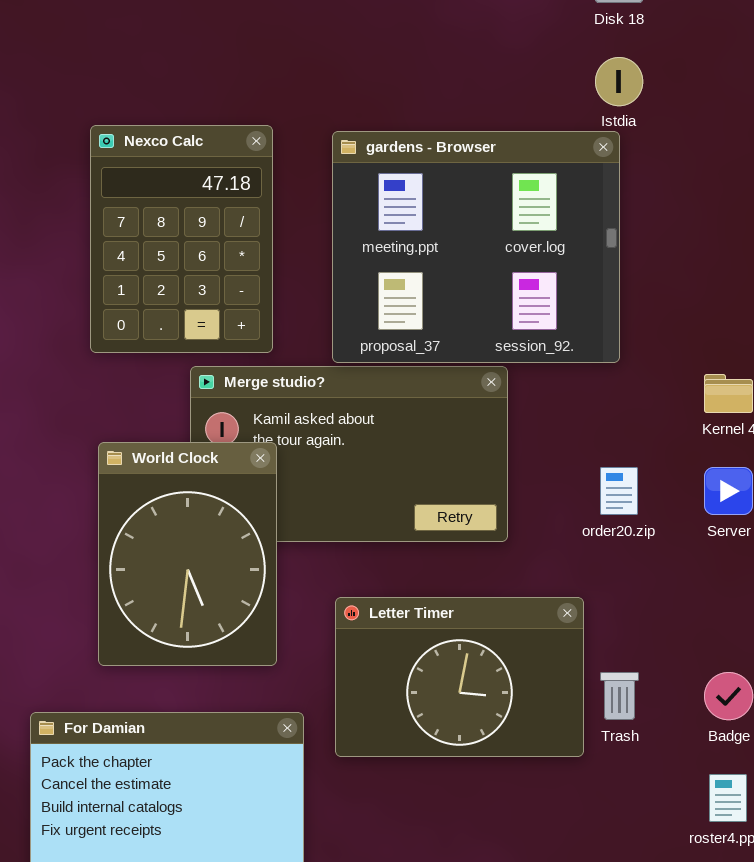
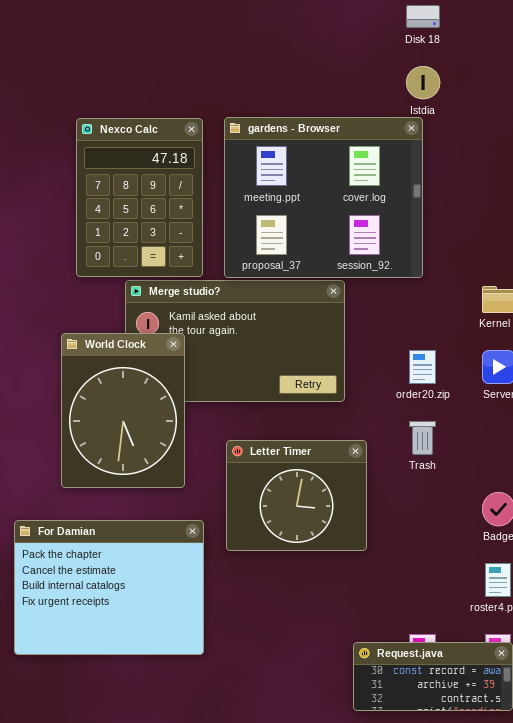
Nexco Calc: [90,125,273,353] -> [76,118,203,277], moved
Letter Timer: [335,597,584,757] -> [226,440,367,551], resized
Trash: [600,672,639,720] -> [409,421,436,455], moved

